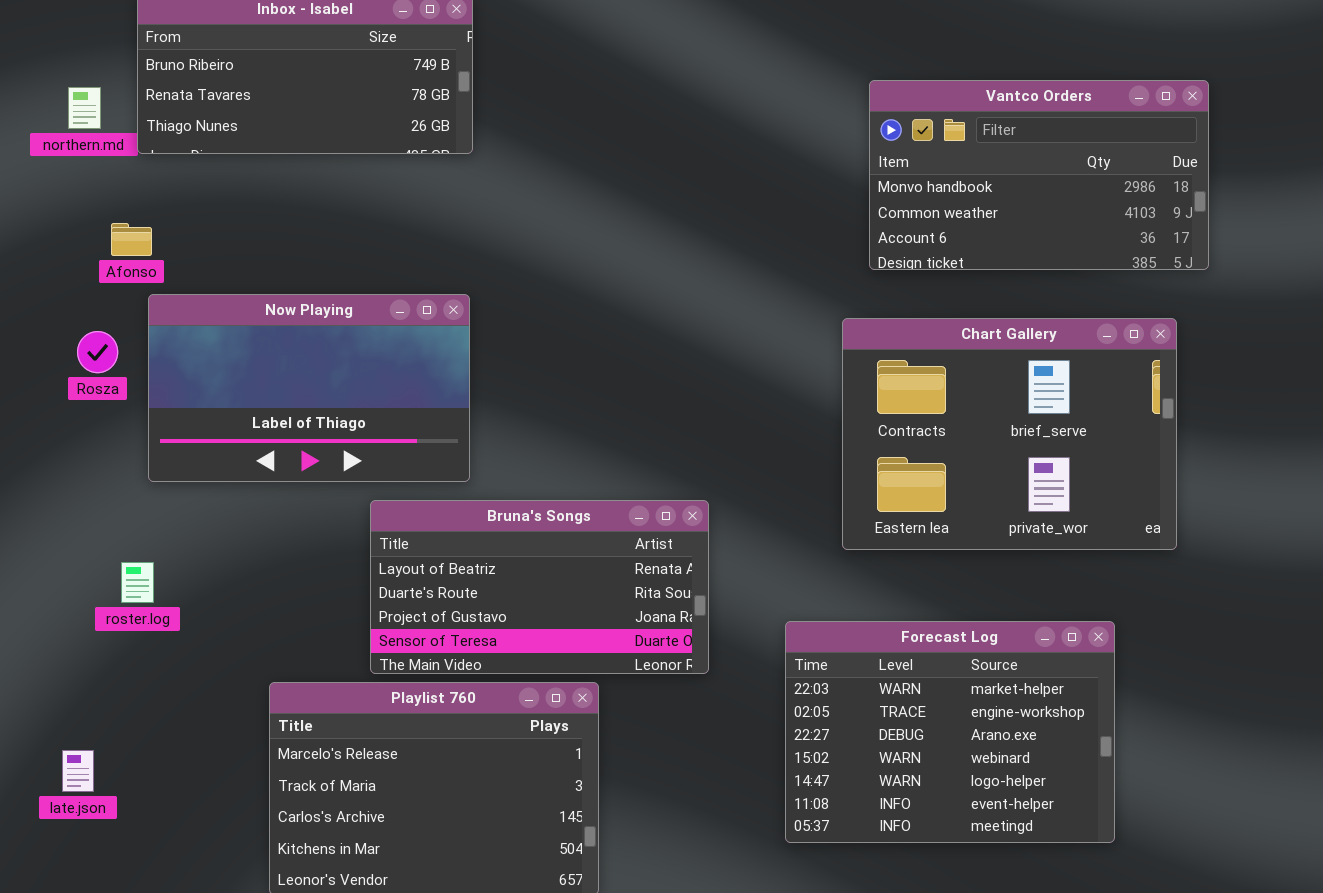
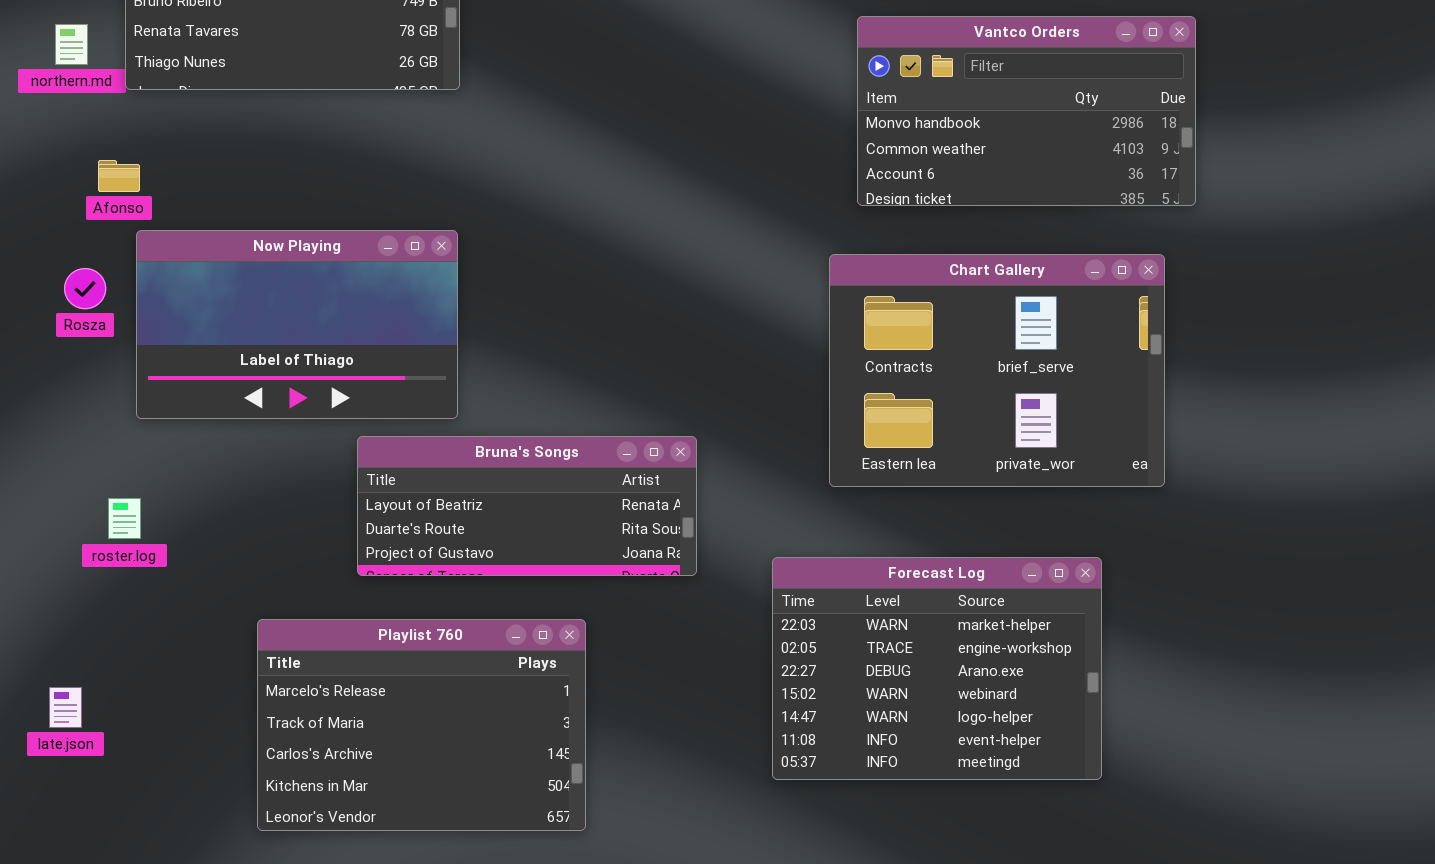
Bruna's Songs: [370,500,709,674] -> [357,436,697,576], resized

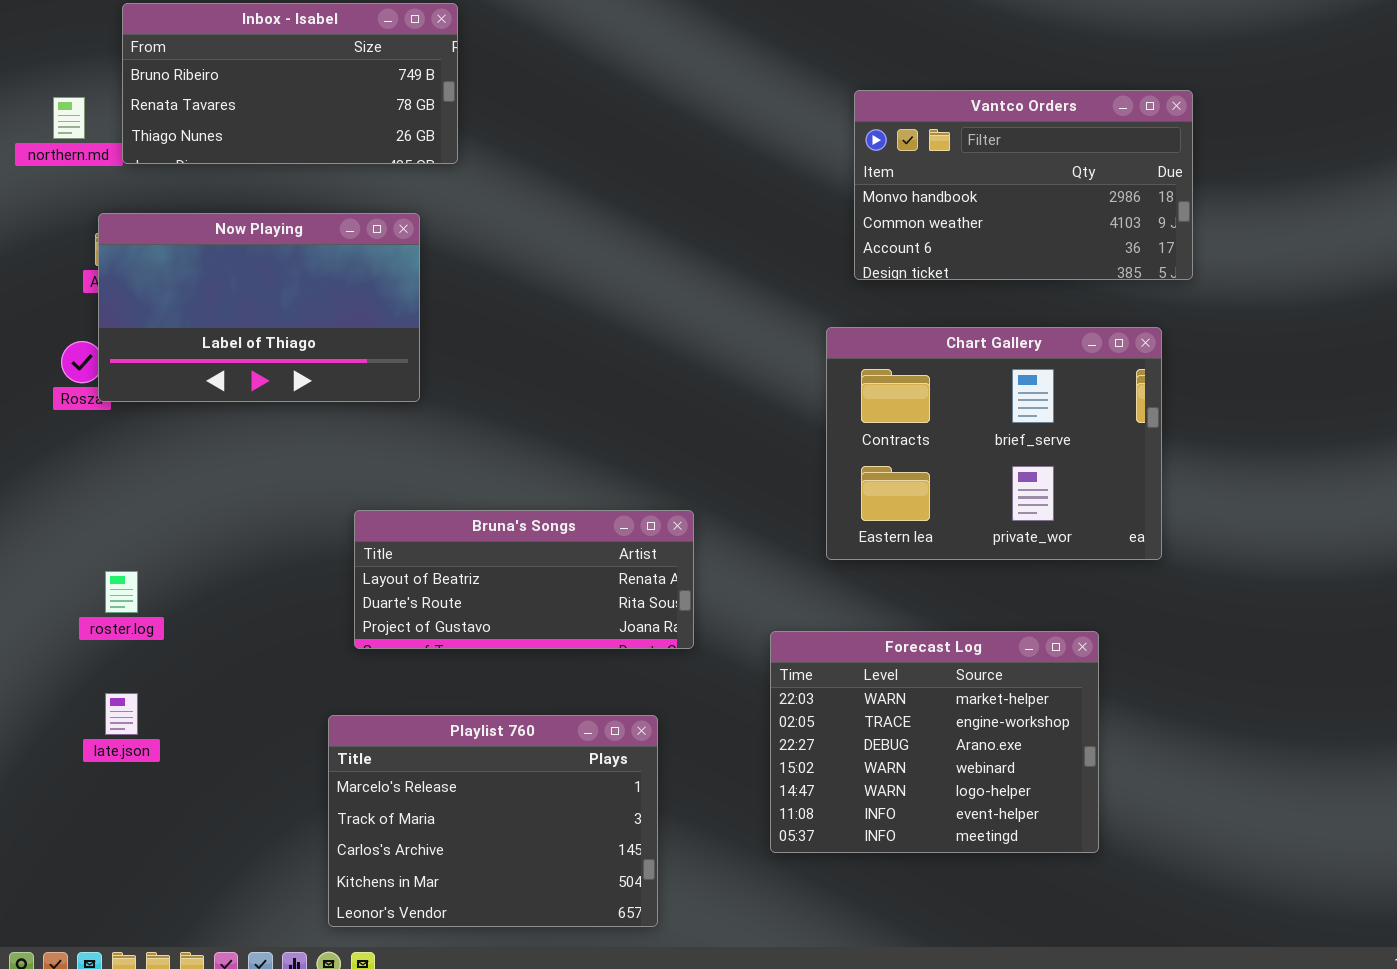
Now Playing: [136,230,458,419] -> [98,213,420,402], moved
Playlist 760: [257,619,586,831] -> [328,715,658,927], moved
late.json: [49,687,82,728] -> [105,693,138,735], moved

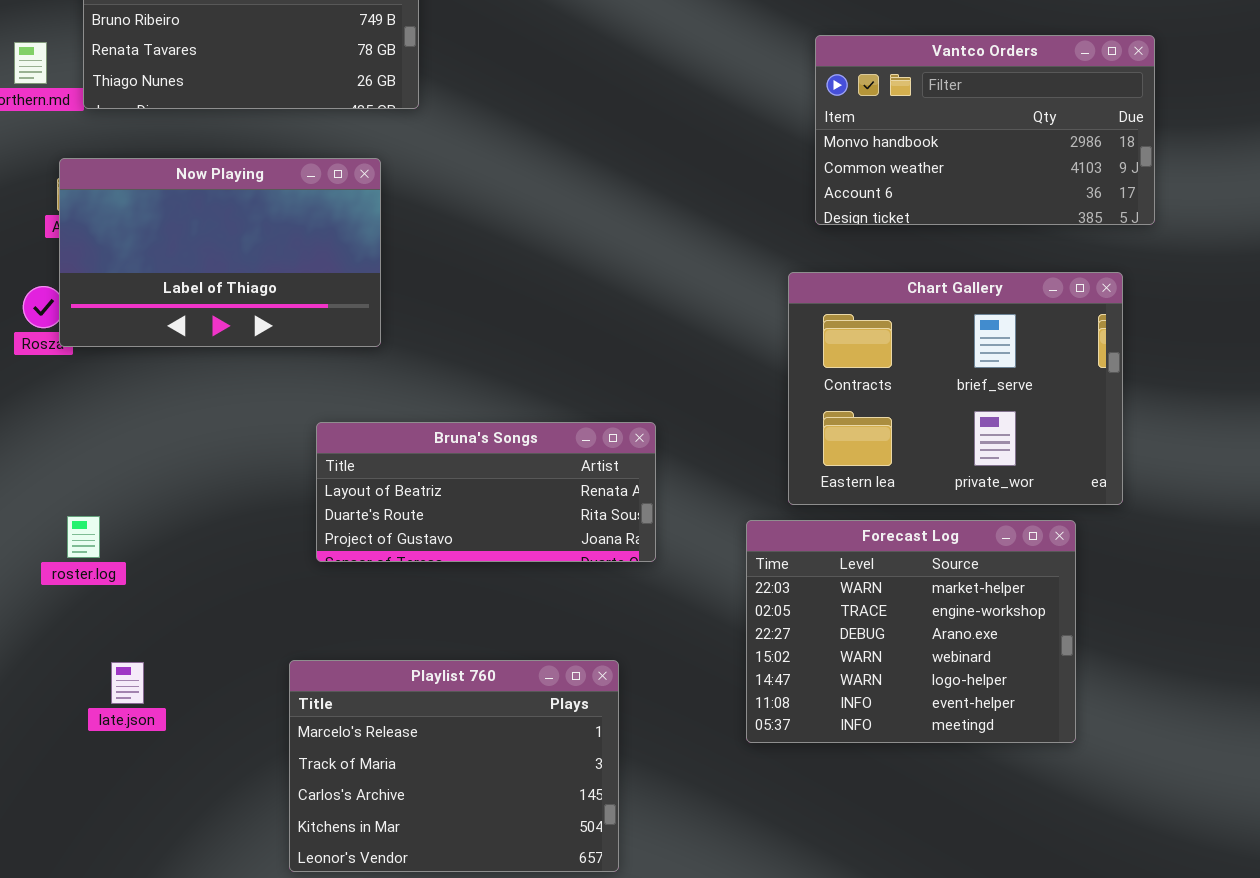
Bruna's Songs: [354,510,694,649] -> [316,422,656,562], moved
Forecast Log: [770,631,1099,853] -> [746,520,1076,743], moved
late.json: [105,693,138,735] -> [111,662,144,704], moved

